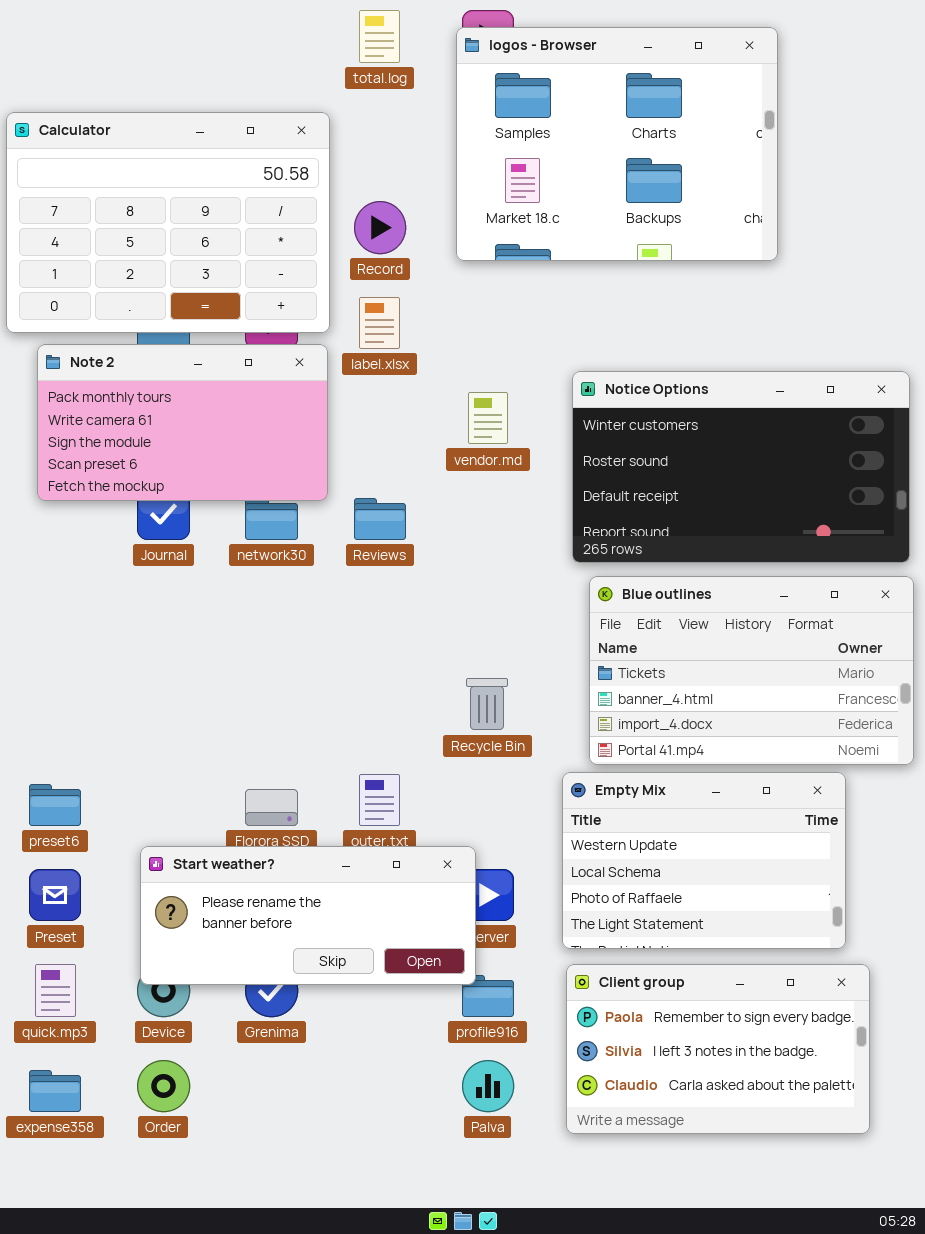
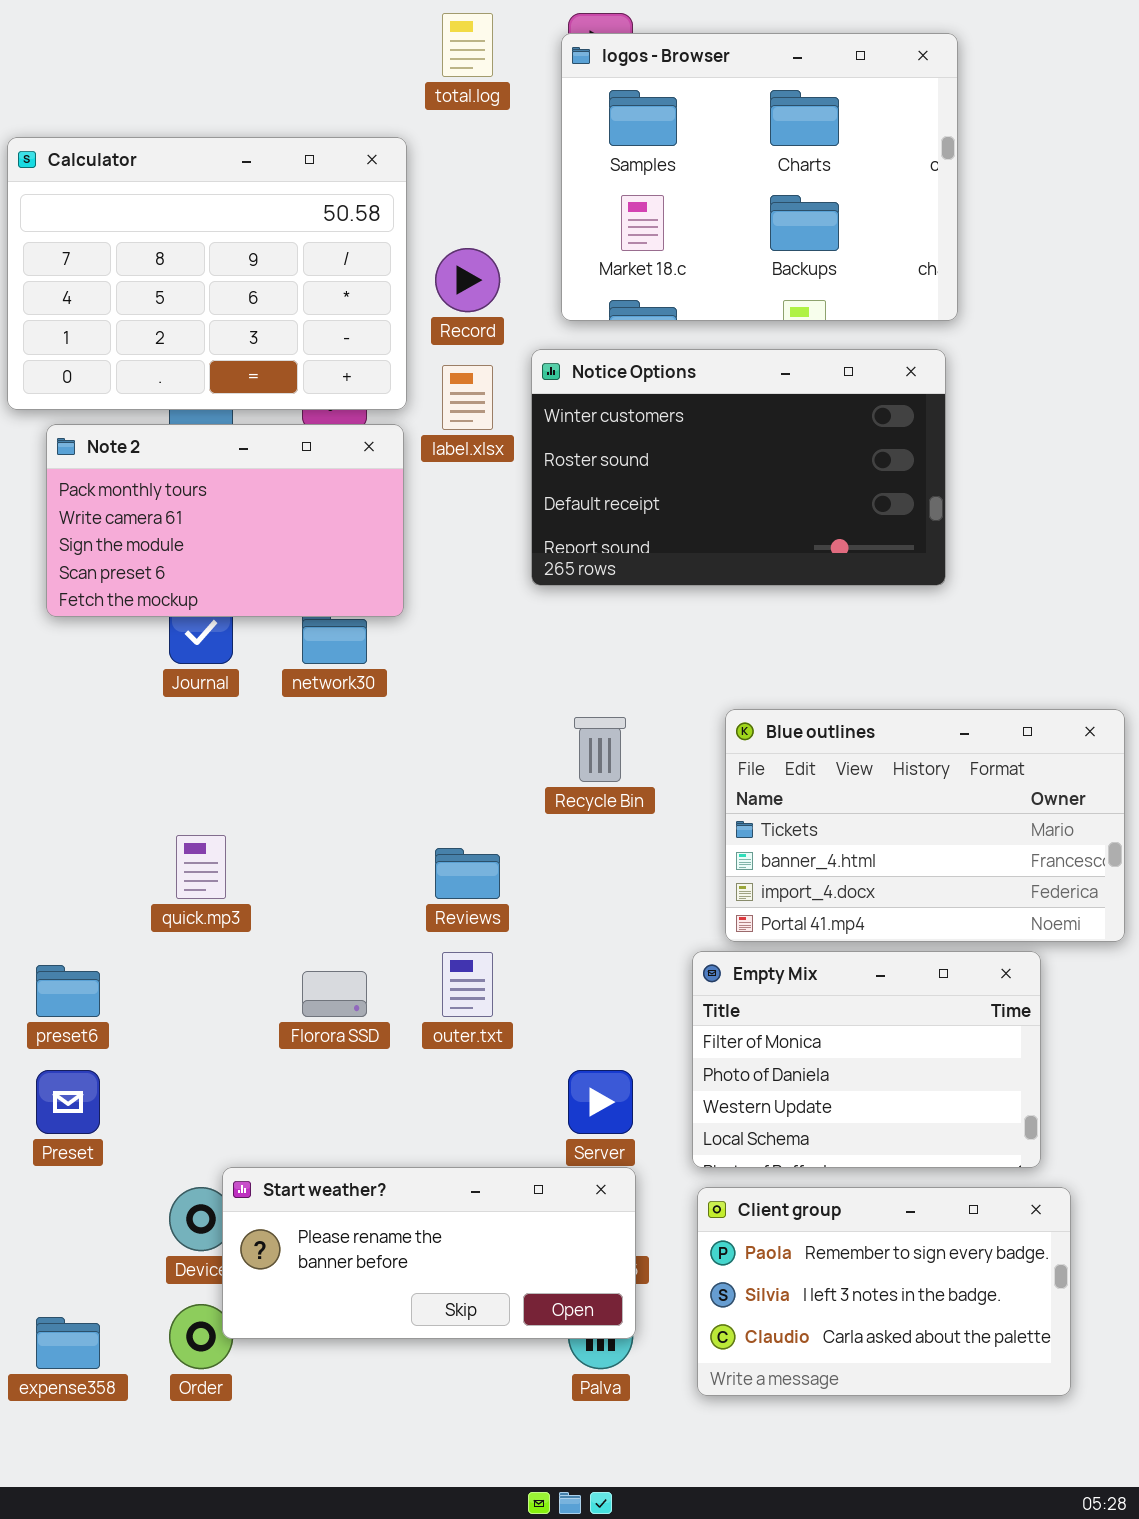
Notice Options: [572,371,910,563] -> [531,349,946,586], moved
Reviews: [354,498,406,540] -> [435,848,500,899], moved
Recycle Bin: [466,678,508,730] -> [574,717,626,782], moved
Empty Mix: [562,772,846,949] -> [692,951,1041,1168], scrolled up 2 rows
Start weather?: [140,846,476,985] -> [222,1167,636,1339], moved
quick.mp3: [35,964,76,1017] -> [176,835,226,899], moved

